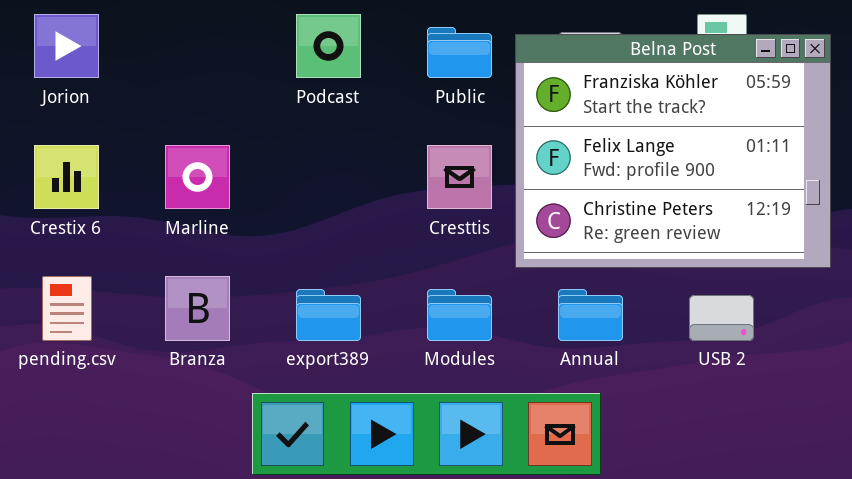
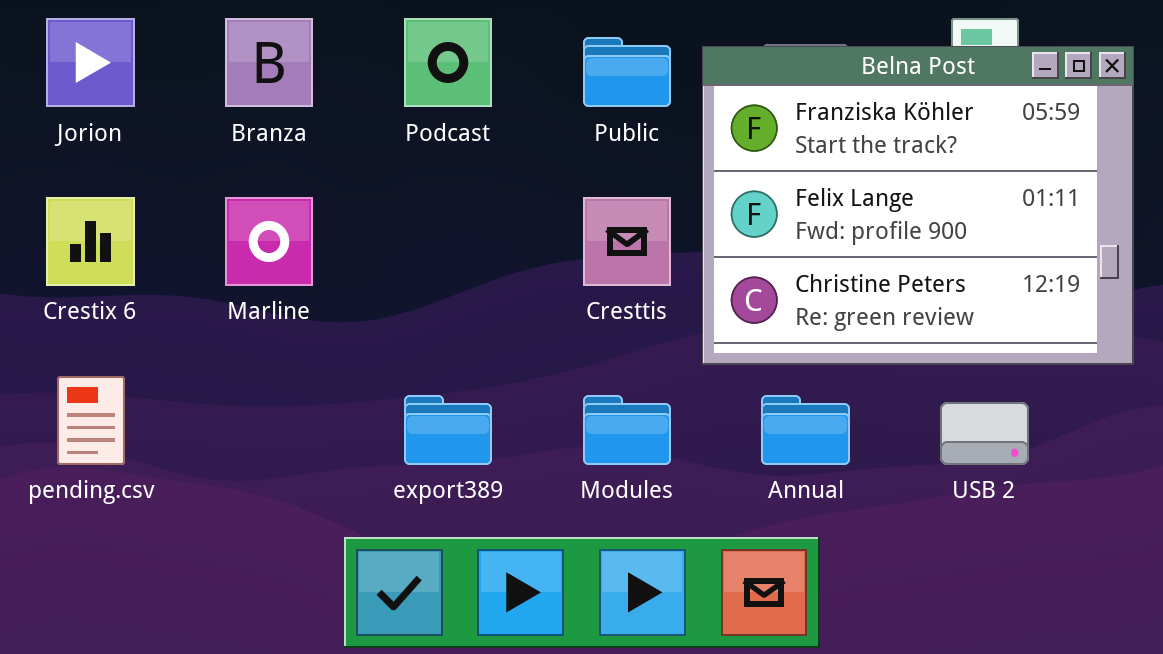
Branza: [165,276,230,341] -> [225,18,313,107], moved

